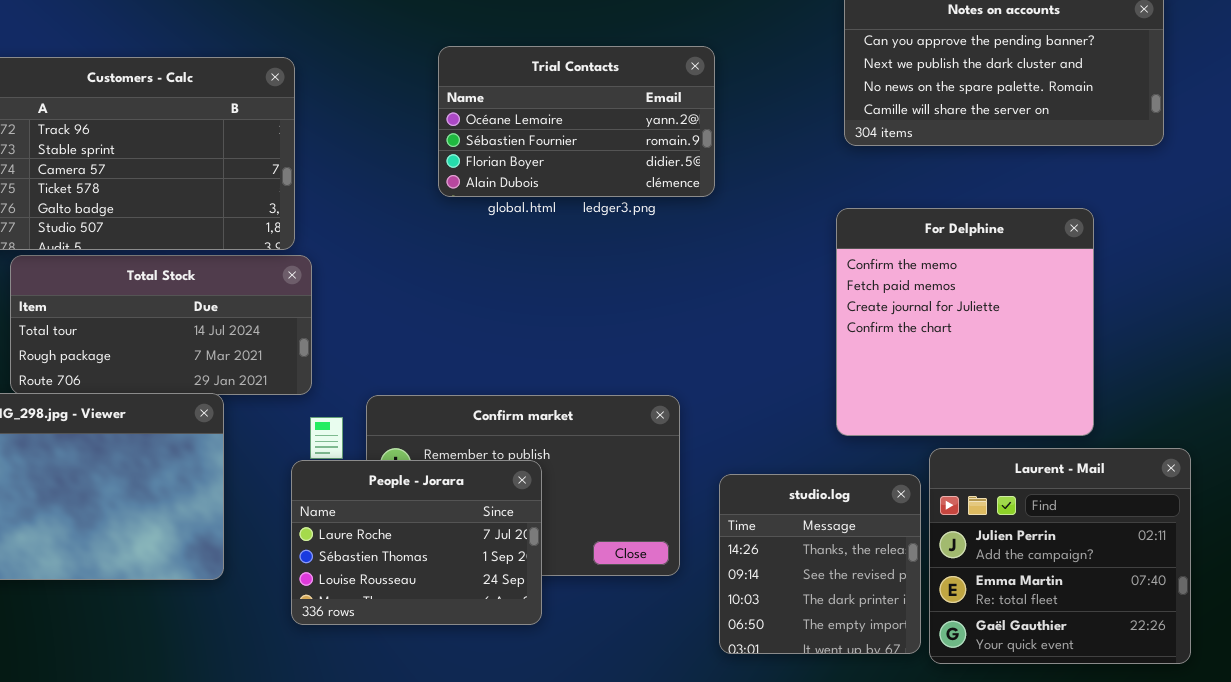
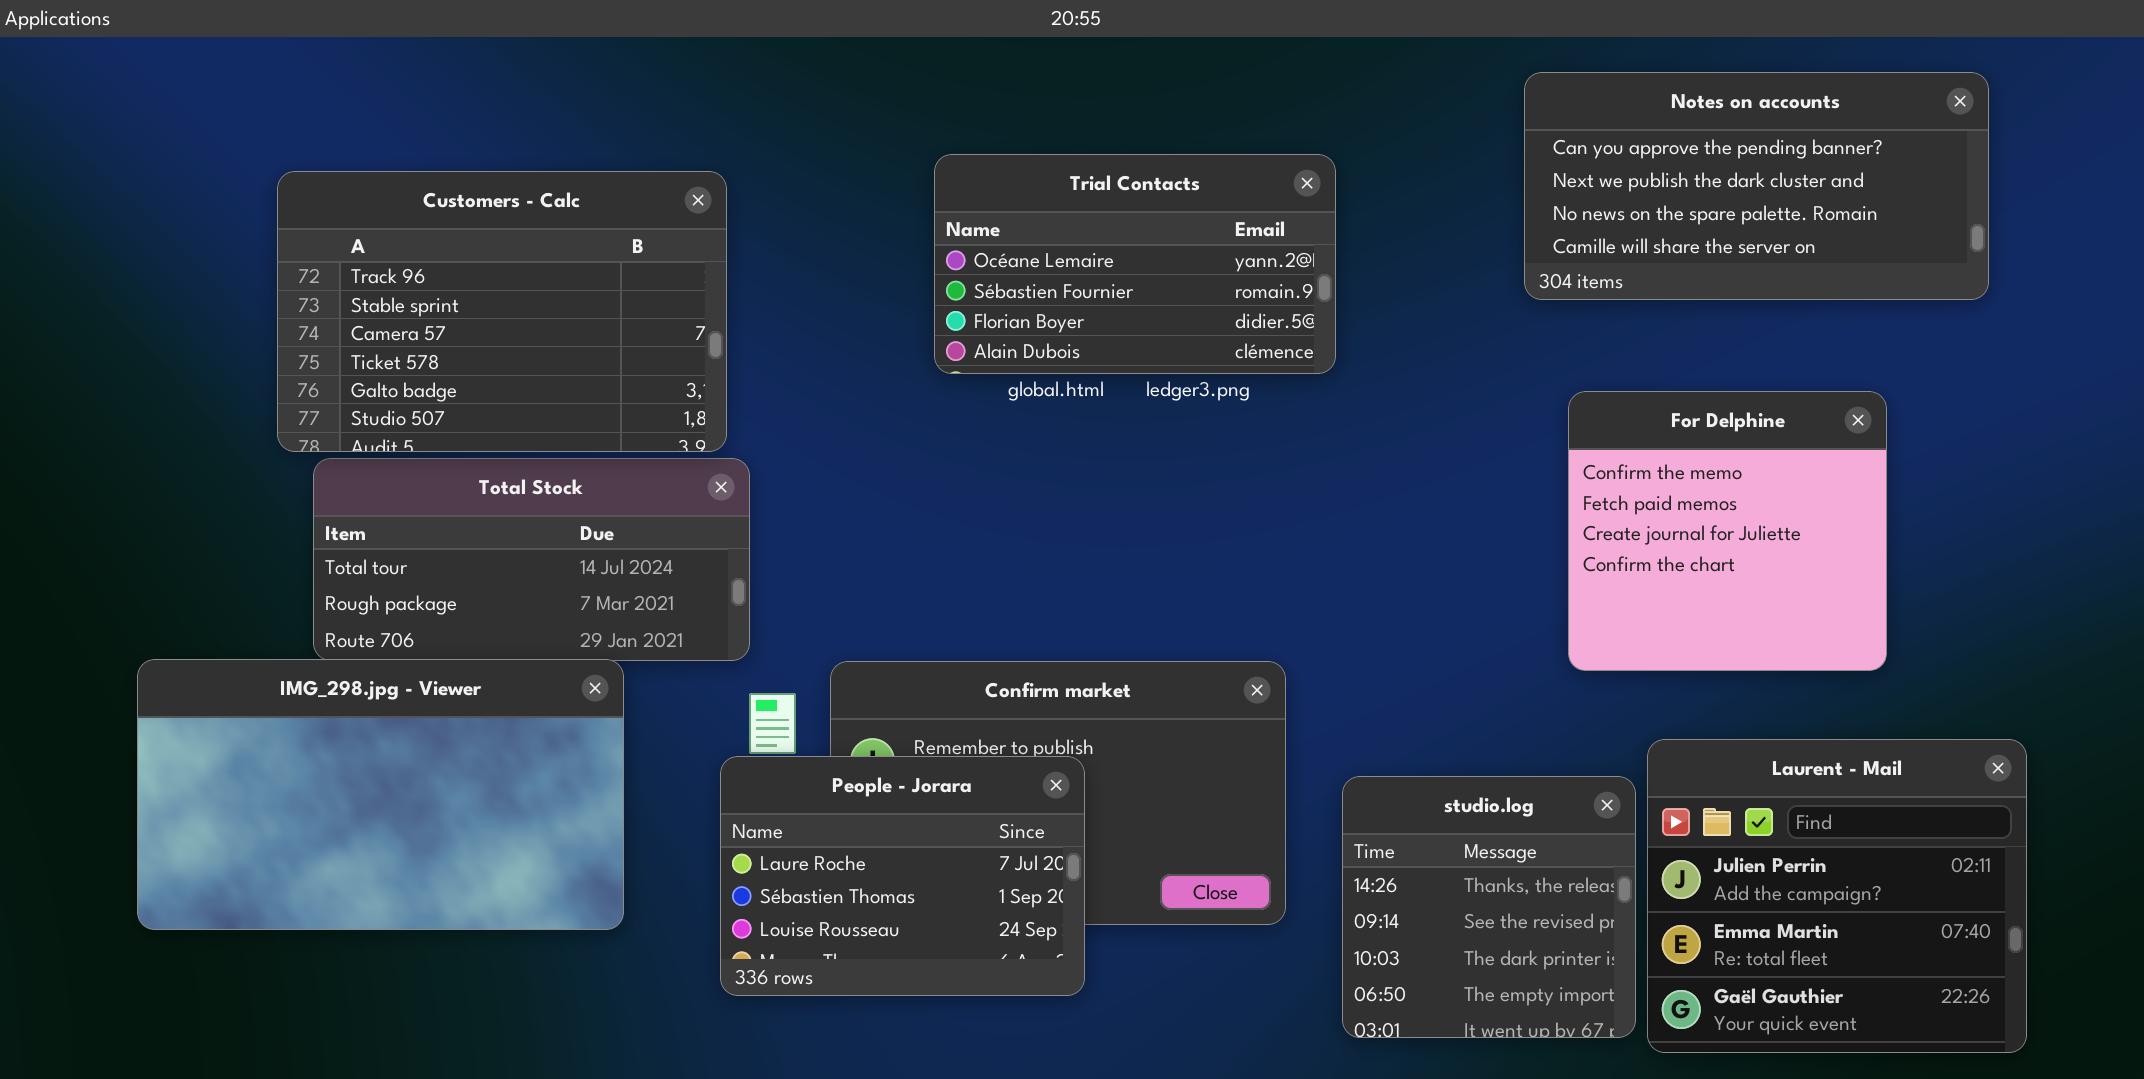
For Delphine: [836,208,1094,436] -> [1568,391,1887,671], resized

